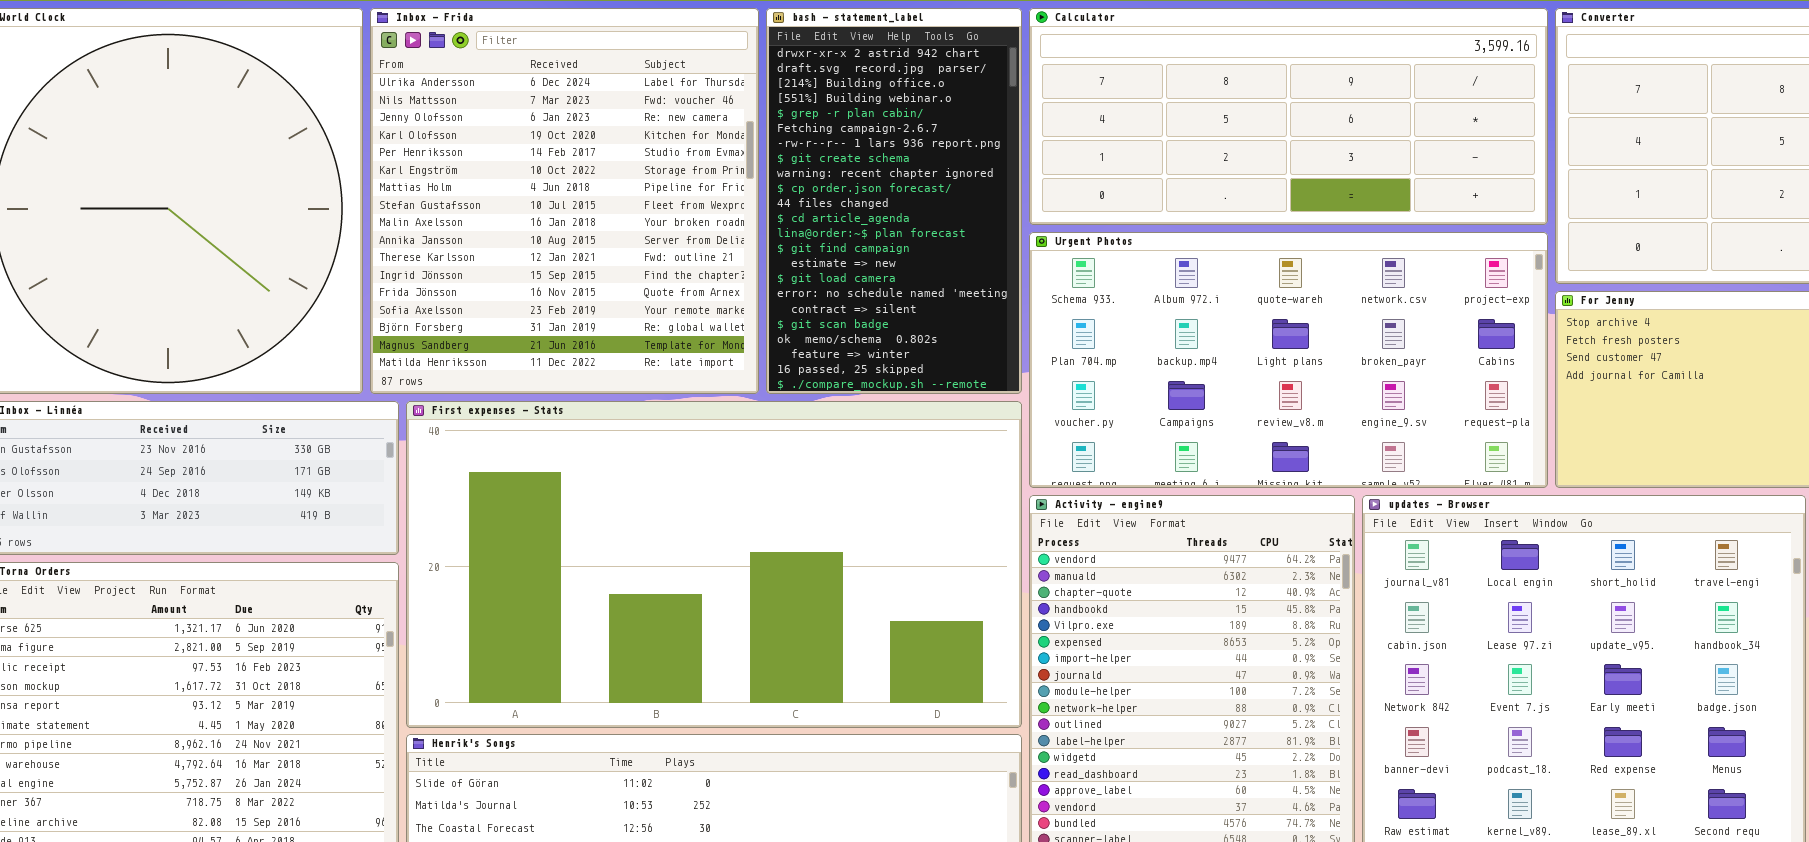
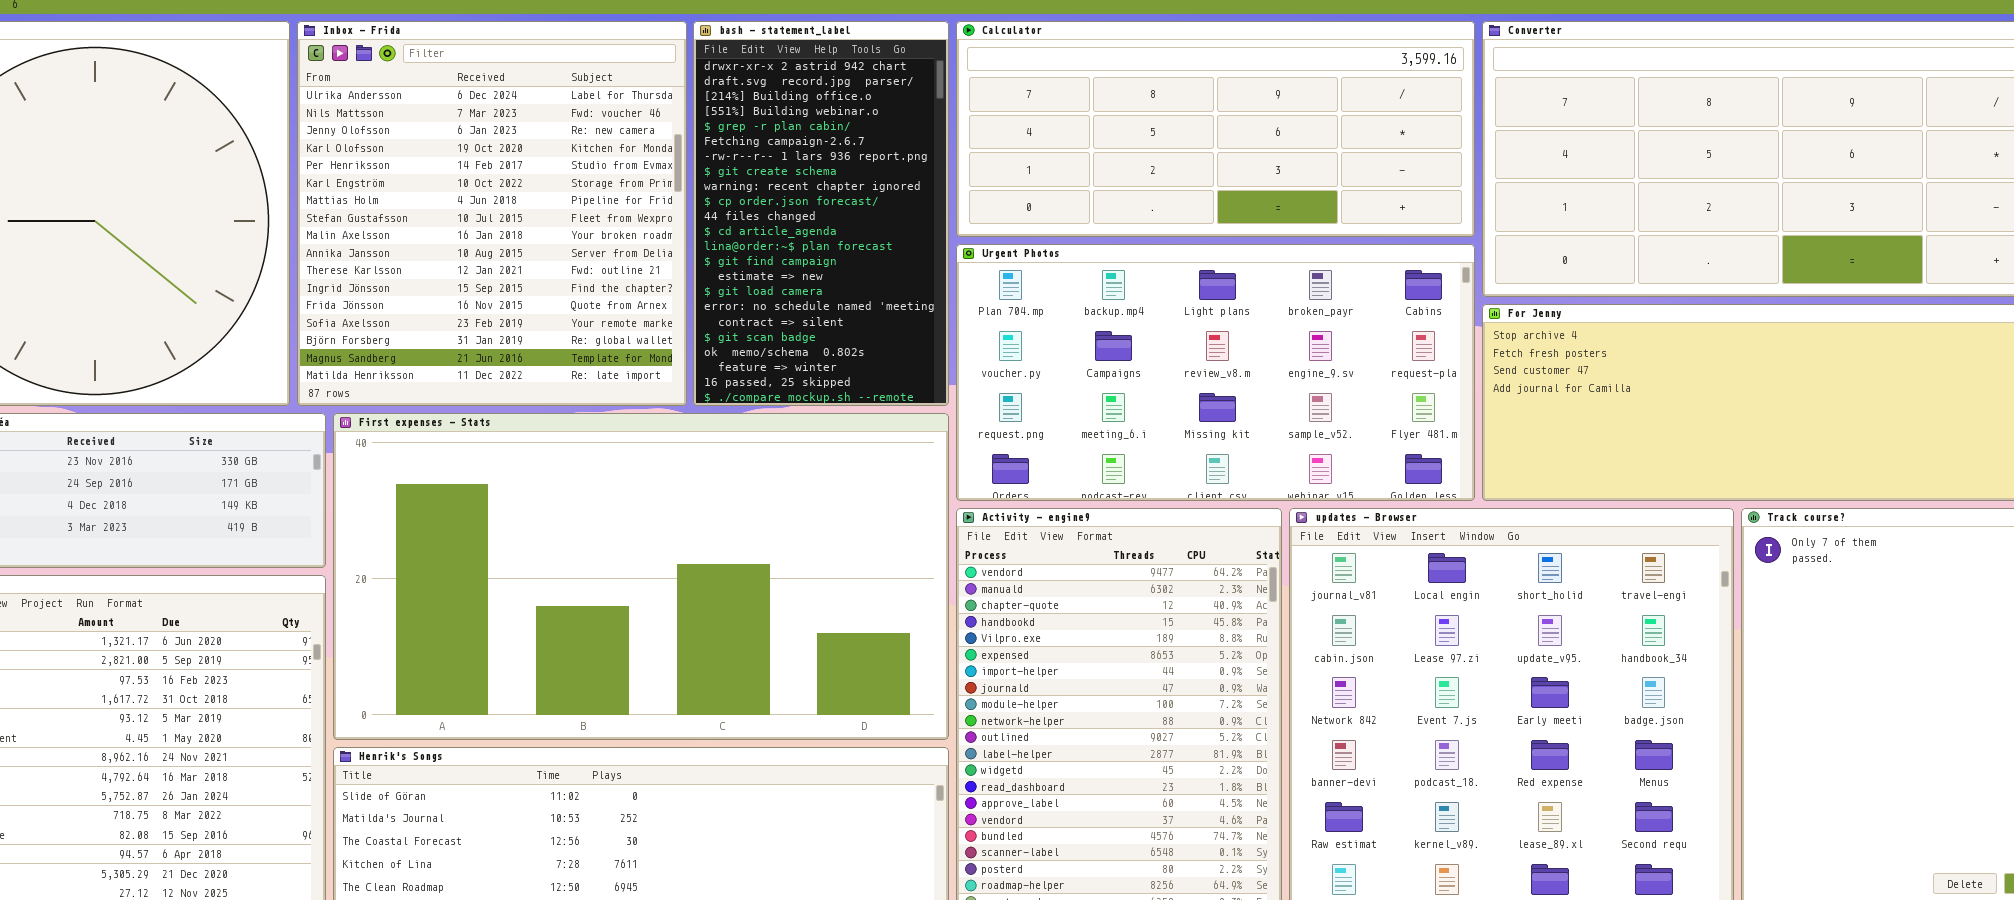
Urgent Photos: [1029,232,1548,488] -> [956,244,1475,501], scrolled down 1 row

